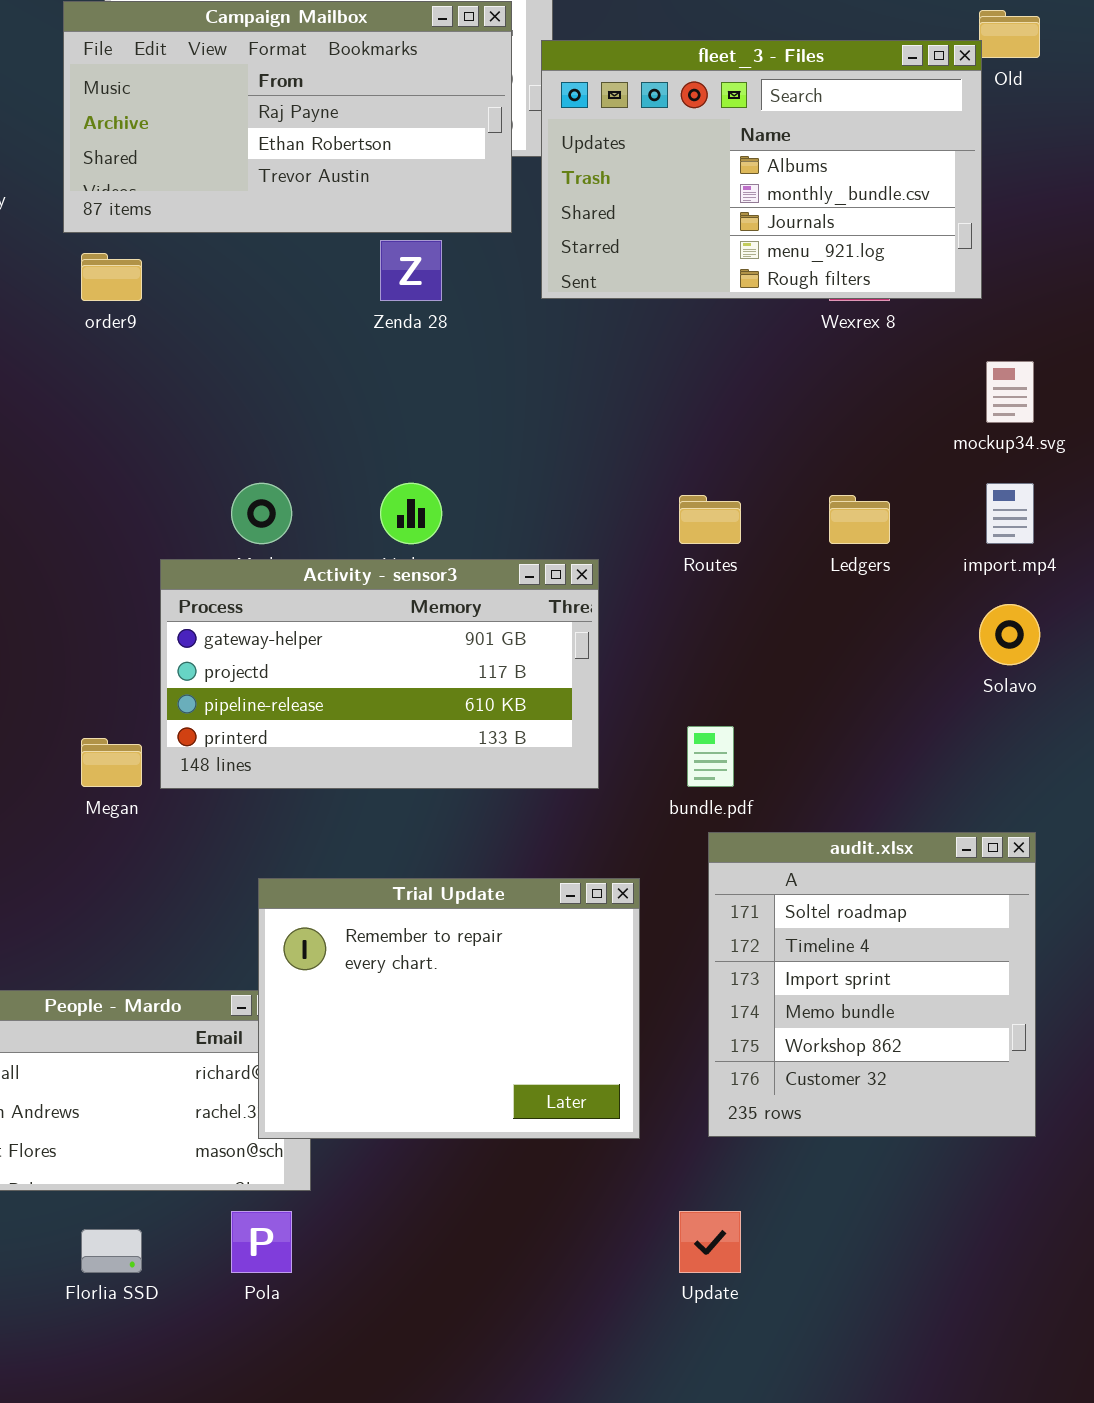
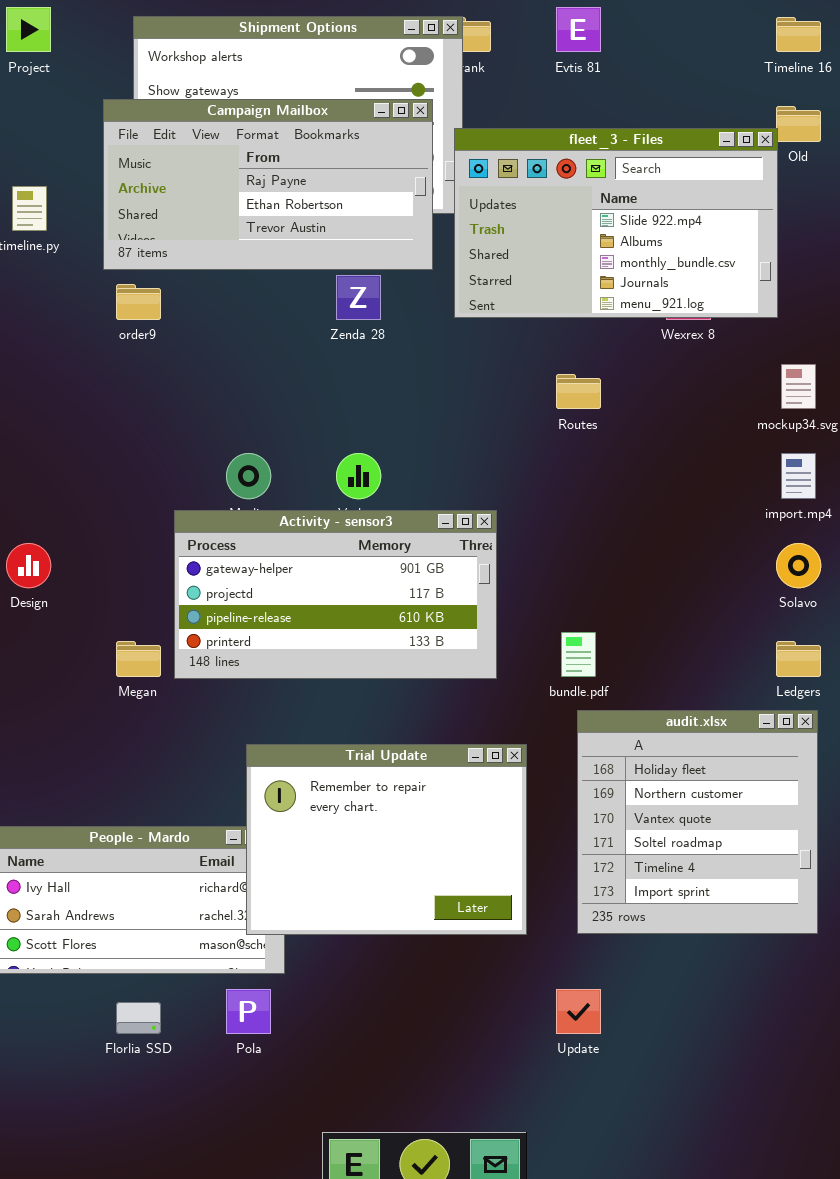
fleet_3 - Files: [541,40,982,299] -> [454,128,778,318], scrolled up 1 row
Routes: [679,495,741,544] -> [556,374,601,409], moved
Ledgers: [829,495,890,544] -> [776,641,821,677], moved
audit.xlsx: [708,832,1036,1137] -> [577,710,818,934], scrolled up 3 rows

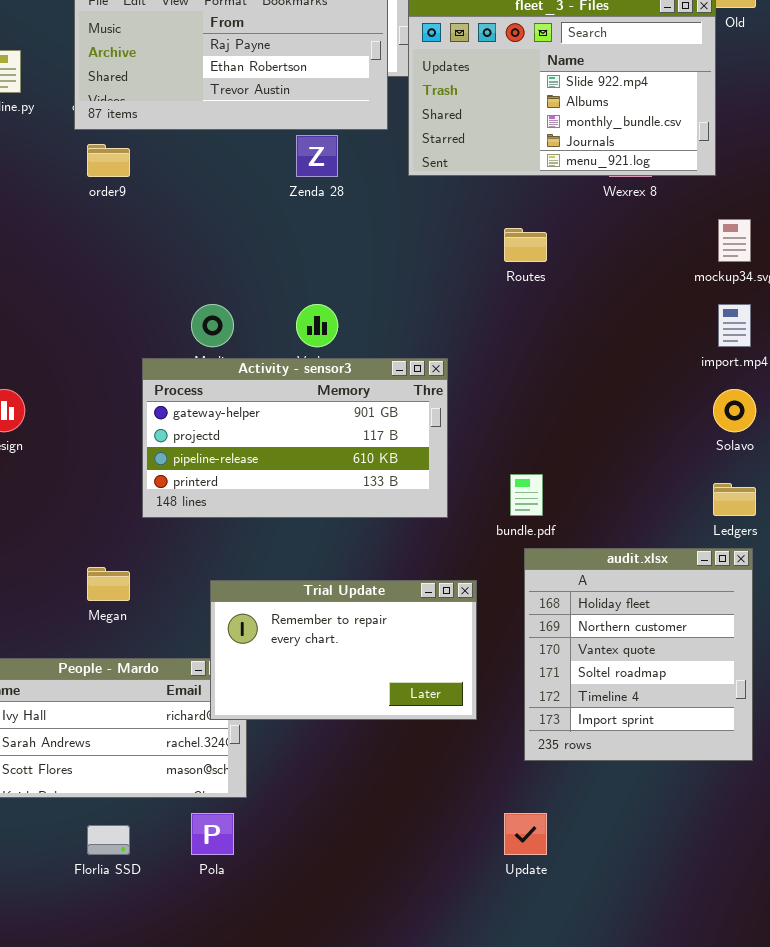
Megan: [116,641,161,677] -> [87,567,130,601], moved
Trial Update: [246,744,527,935] -> [210,580,477,720], resized

